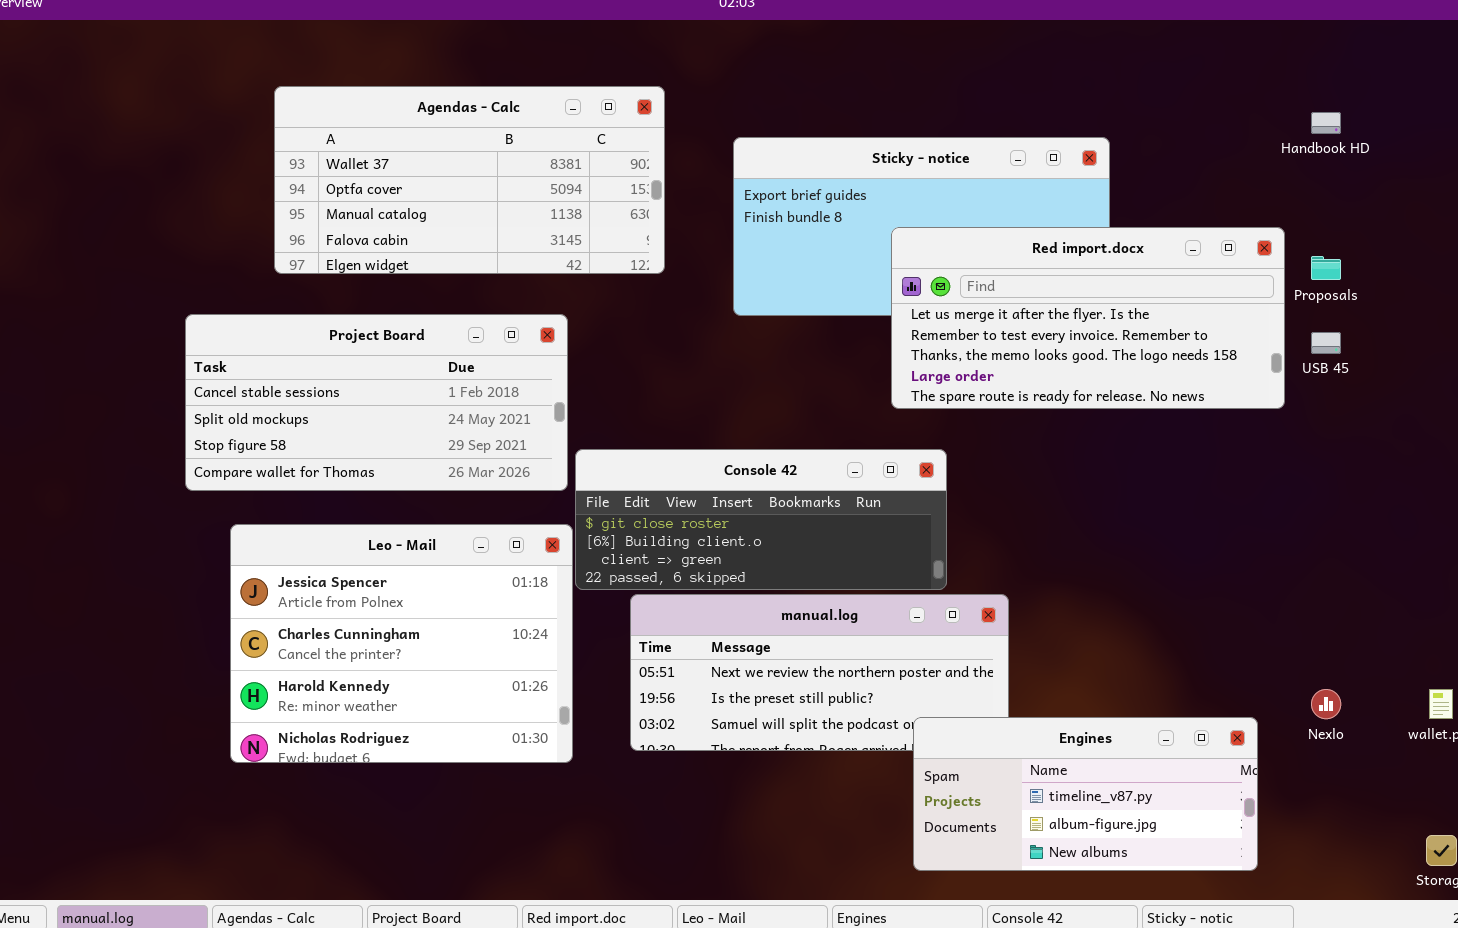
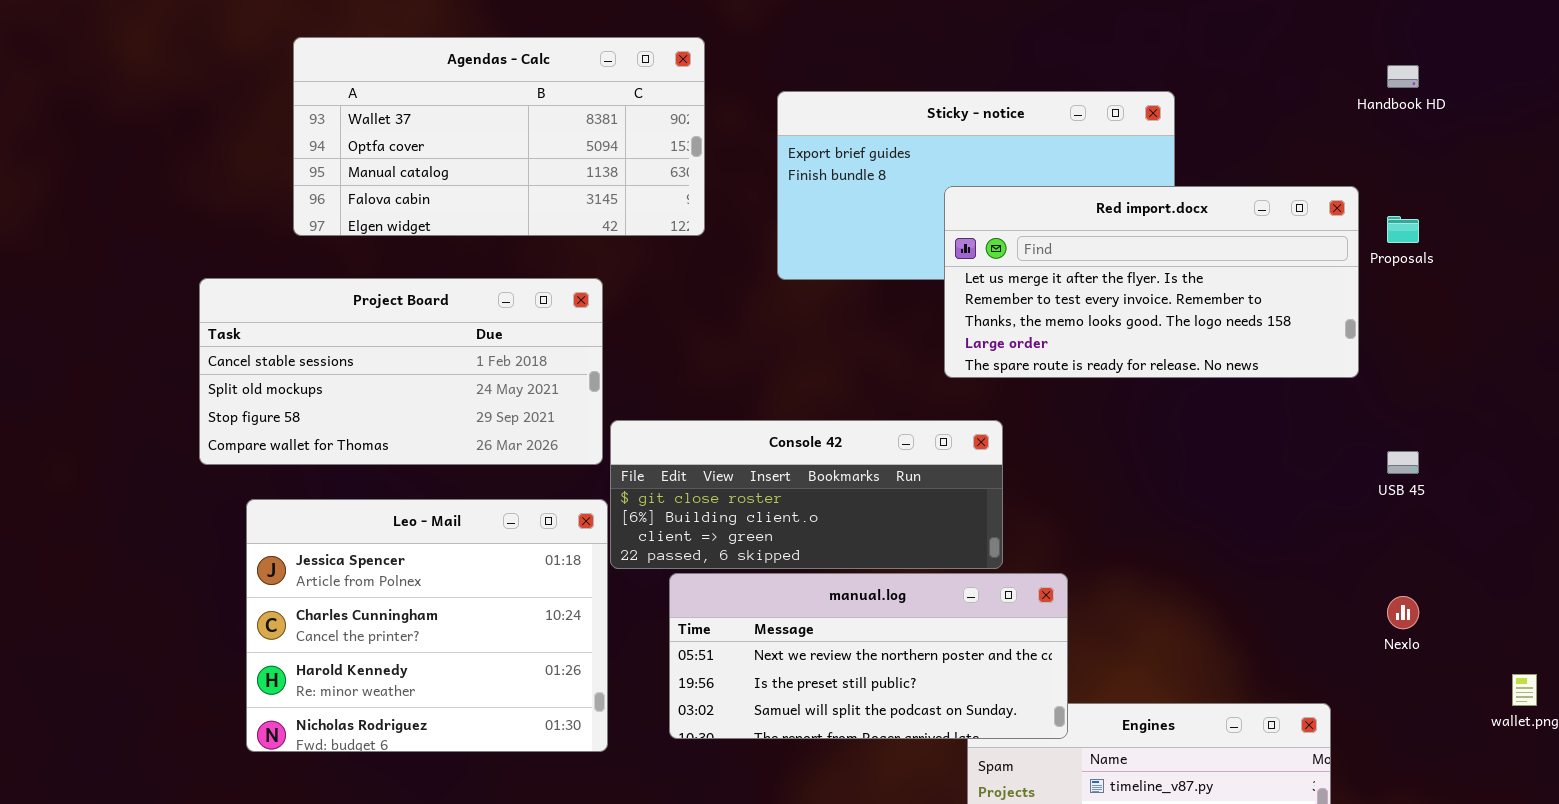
USB 45: [1311,332,1341,354] -> [1387,451,1419,474], moved
manual.log: [630,594,1009,751] -> [669,573,1068,739], raised
Nexlo: [1311,689,1341,719] -> [1387,596,1419,629], moved

